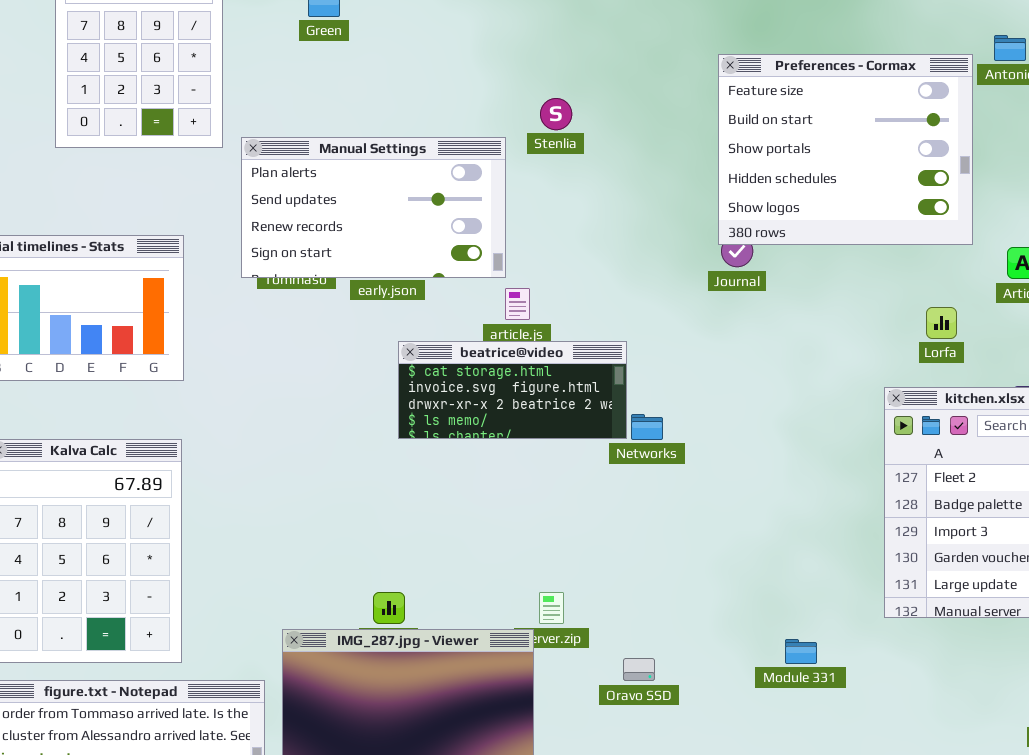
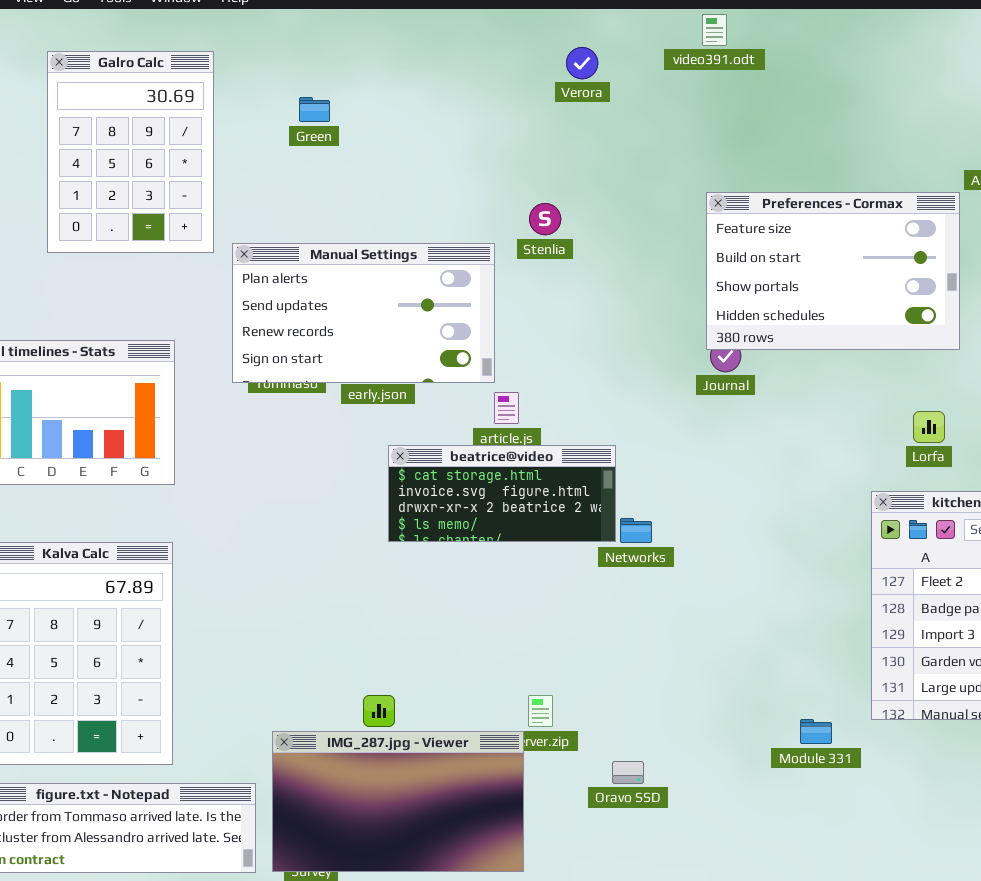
Preferences - Cormax: [718,54,973,245] -> [706,192,960,350], resized
Module 331: [785,639,817,664] -> [800,719,832,744], moved

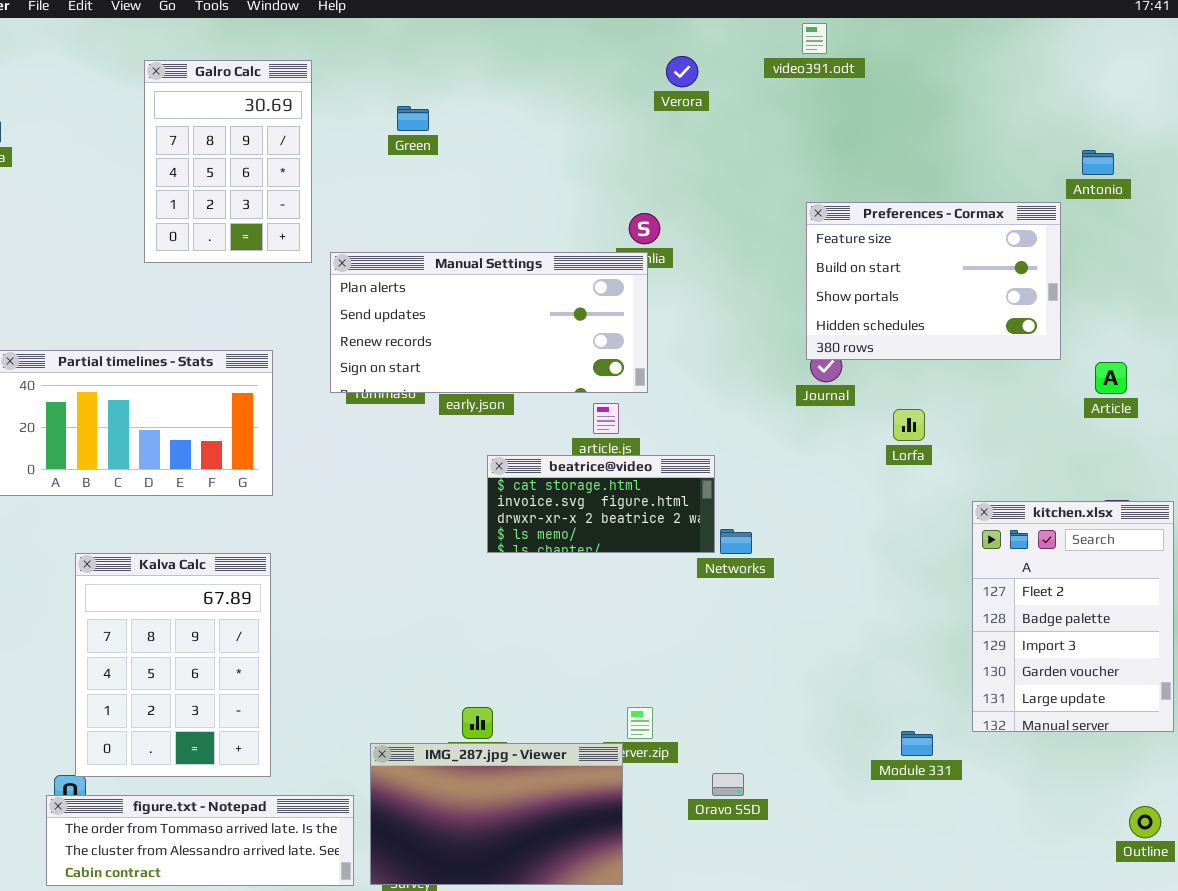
Manual Settings: [232,243,495,383] -> [330,252,648,393], resized
Lorfa: [913,411,945,443] -> [893,409,925,441], moved

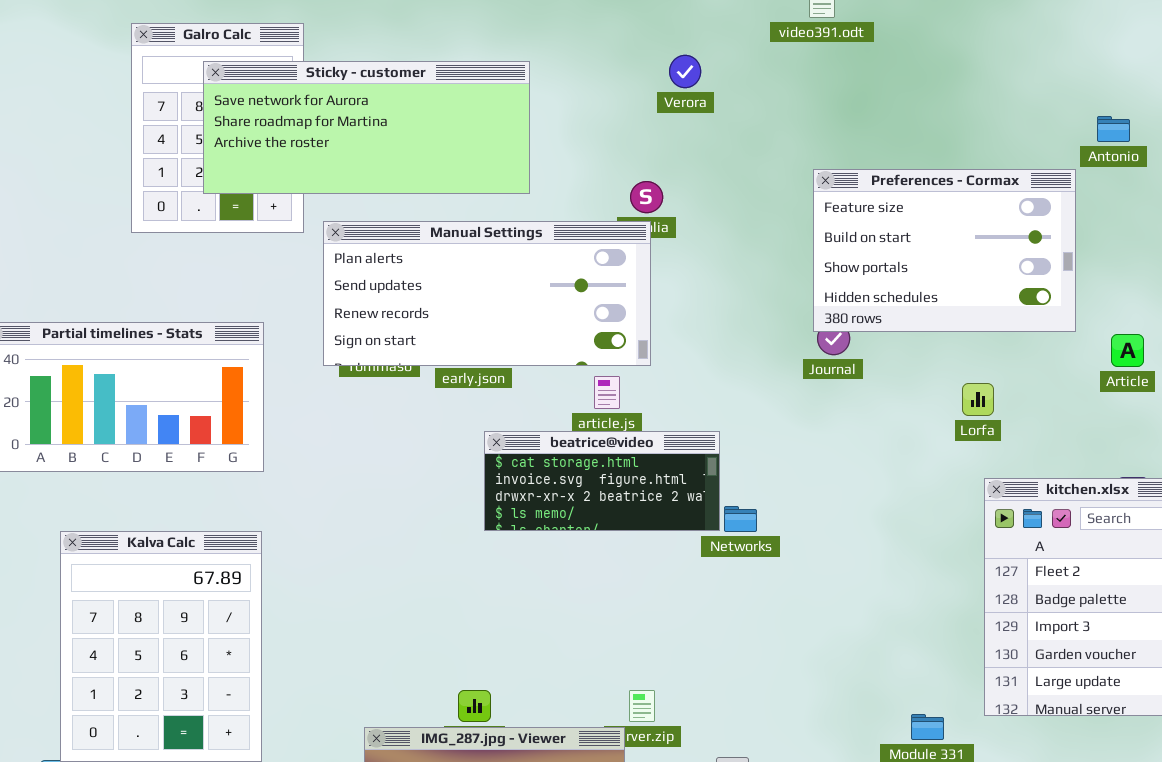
Verora: [666,56,698,87] -> [669,55,701,88], moved
Sticky - customer: none -> [203,61,530,194], opened
Lorfa: [893,409,925,441] -> [962,383,994,416], moved

